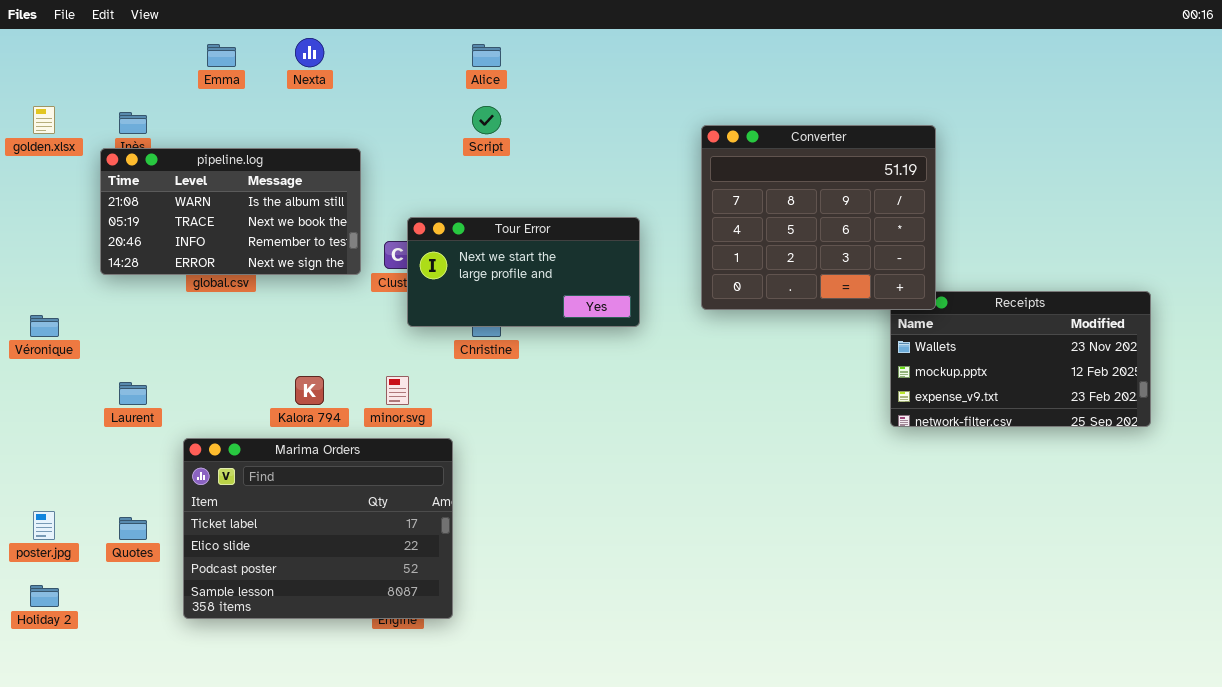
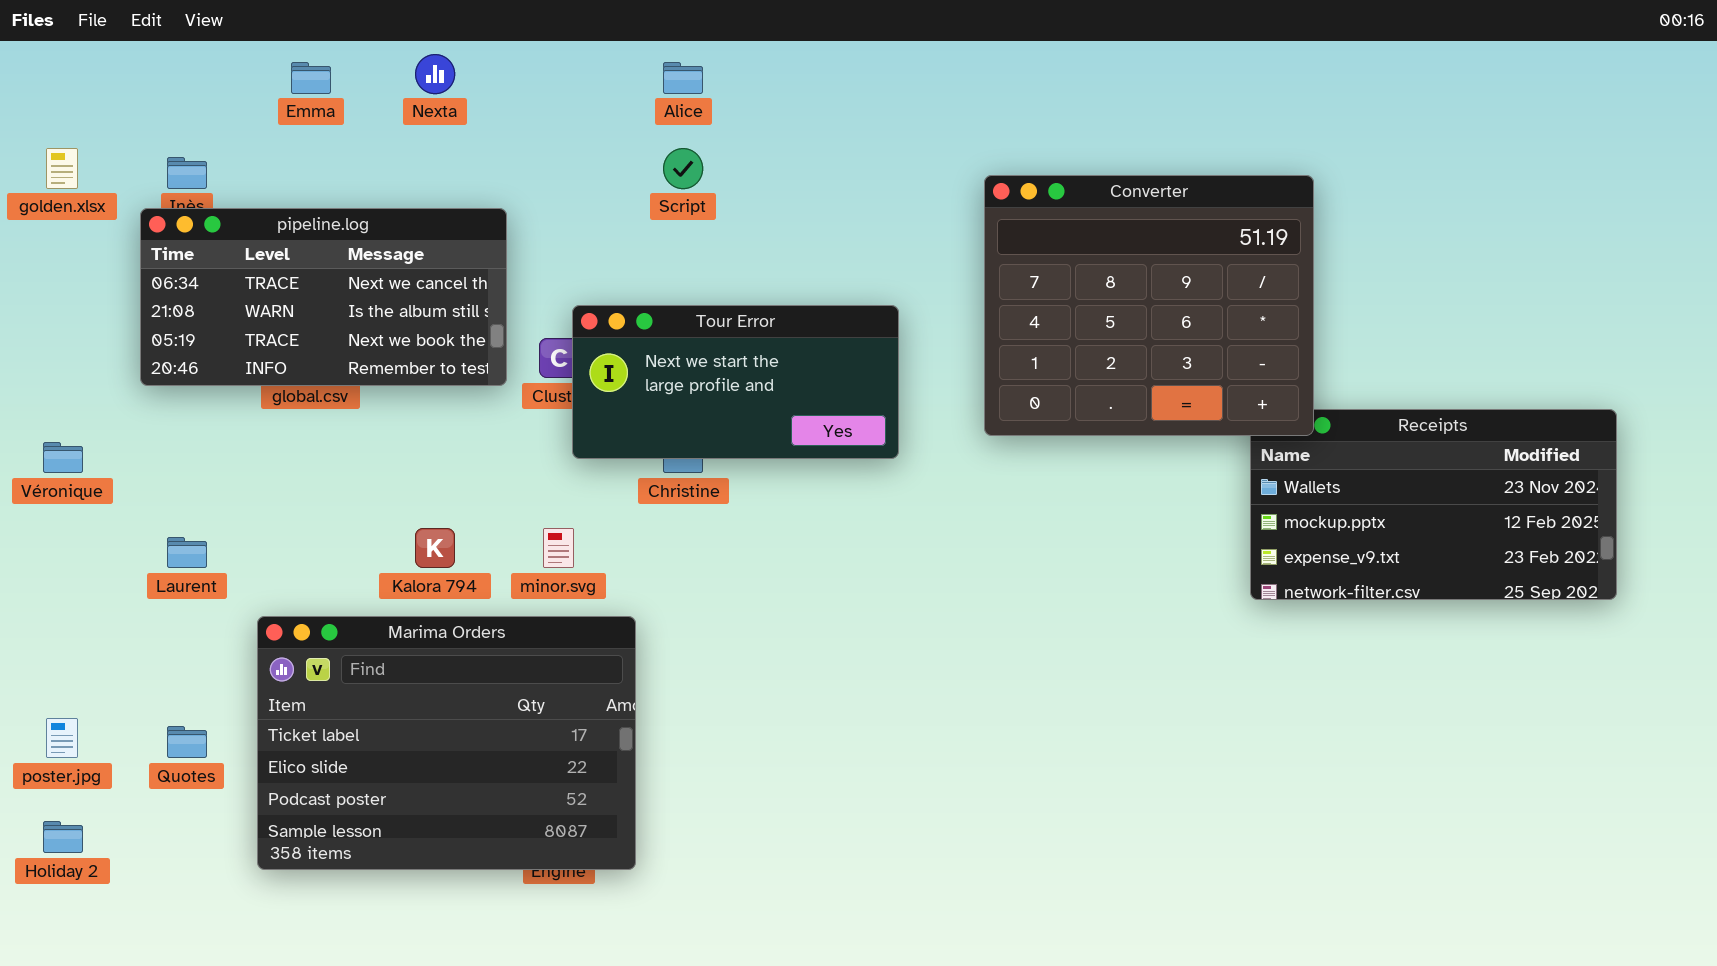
pipeline.log: [100,148,361,275] -> [140,208,507,386], scrolled up 1 row

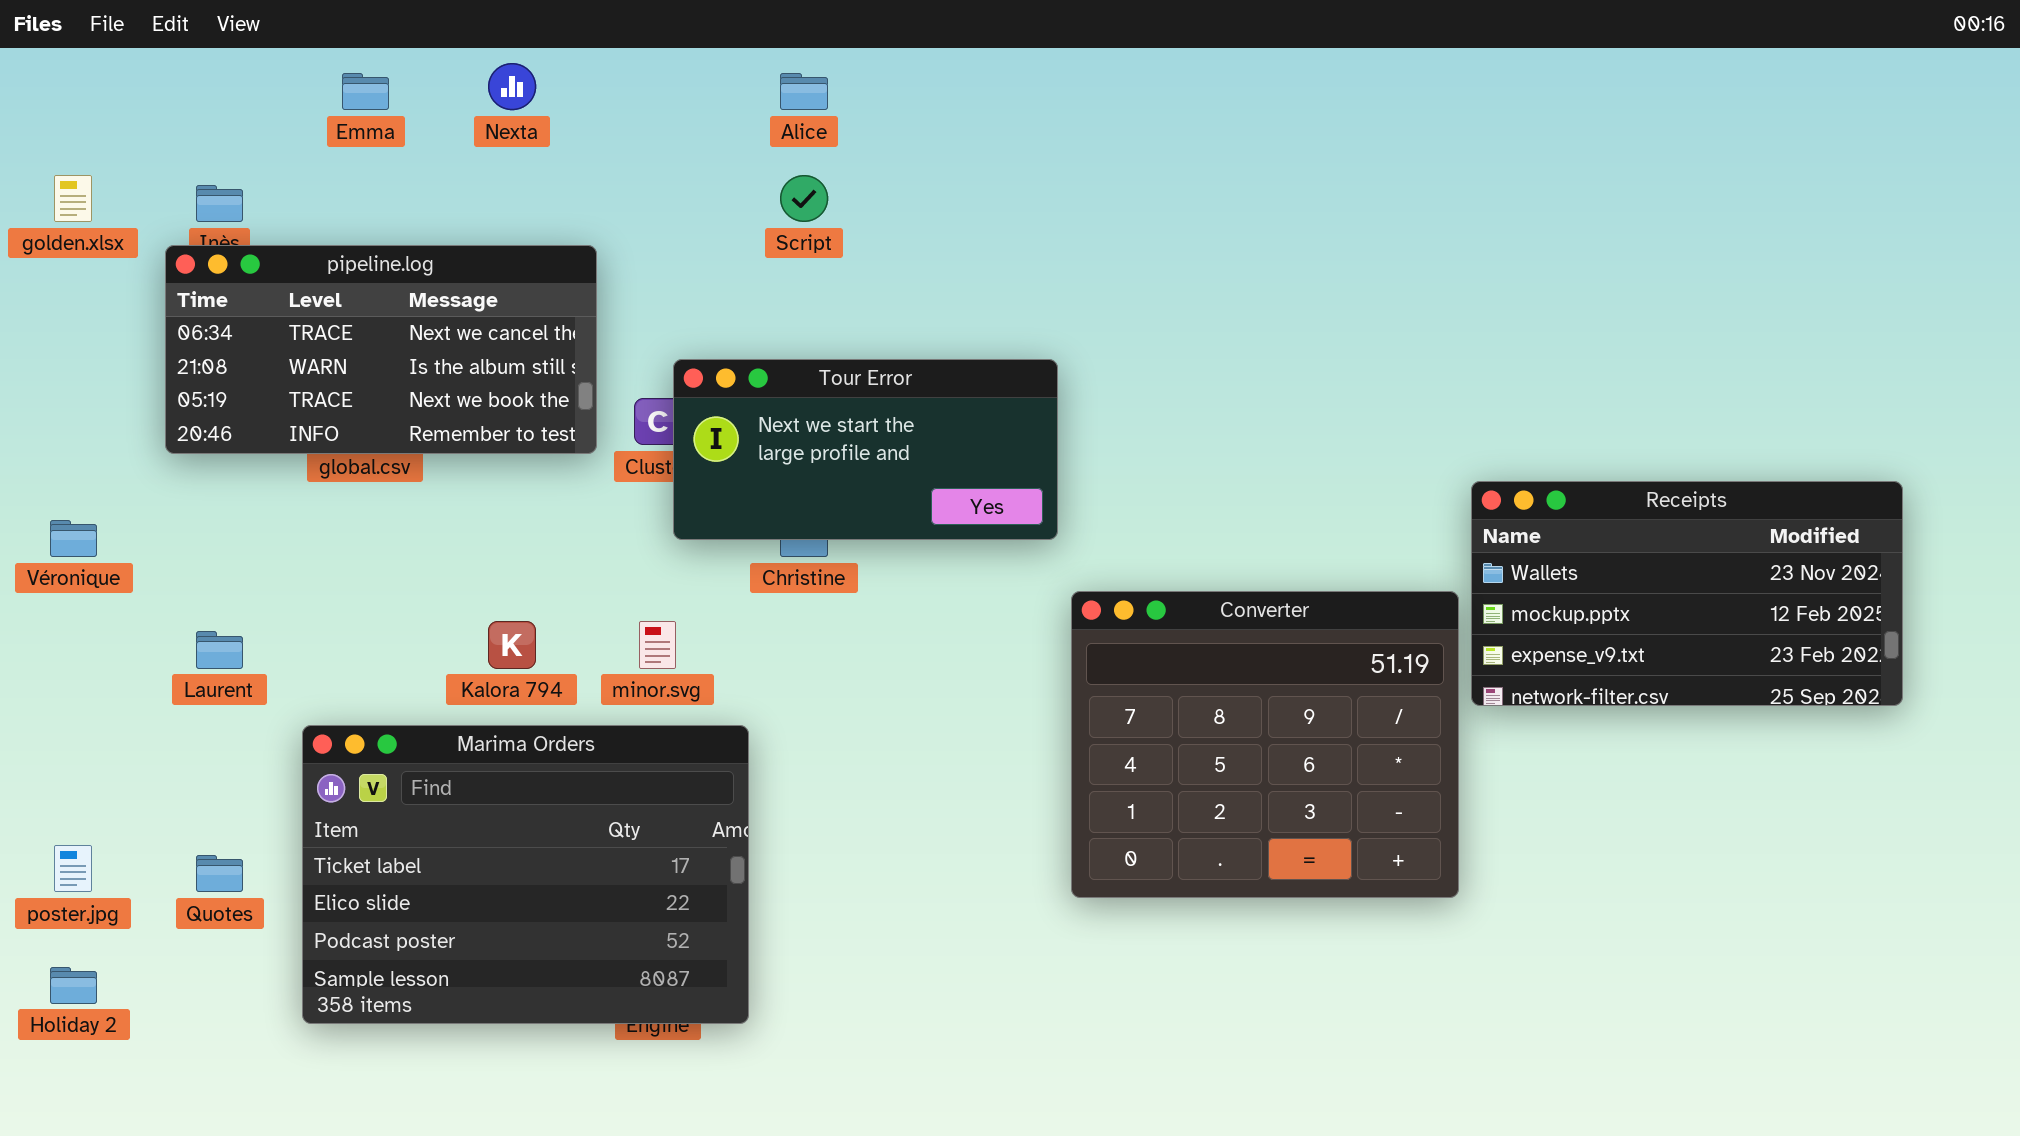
Converter: [984,175,1314,436] -> [1071,591,1459,898], moved

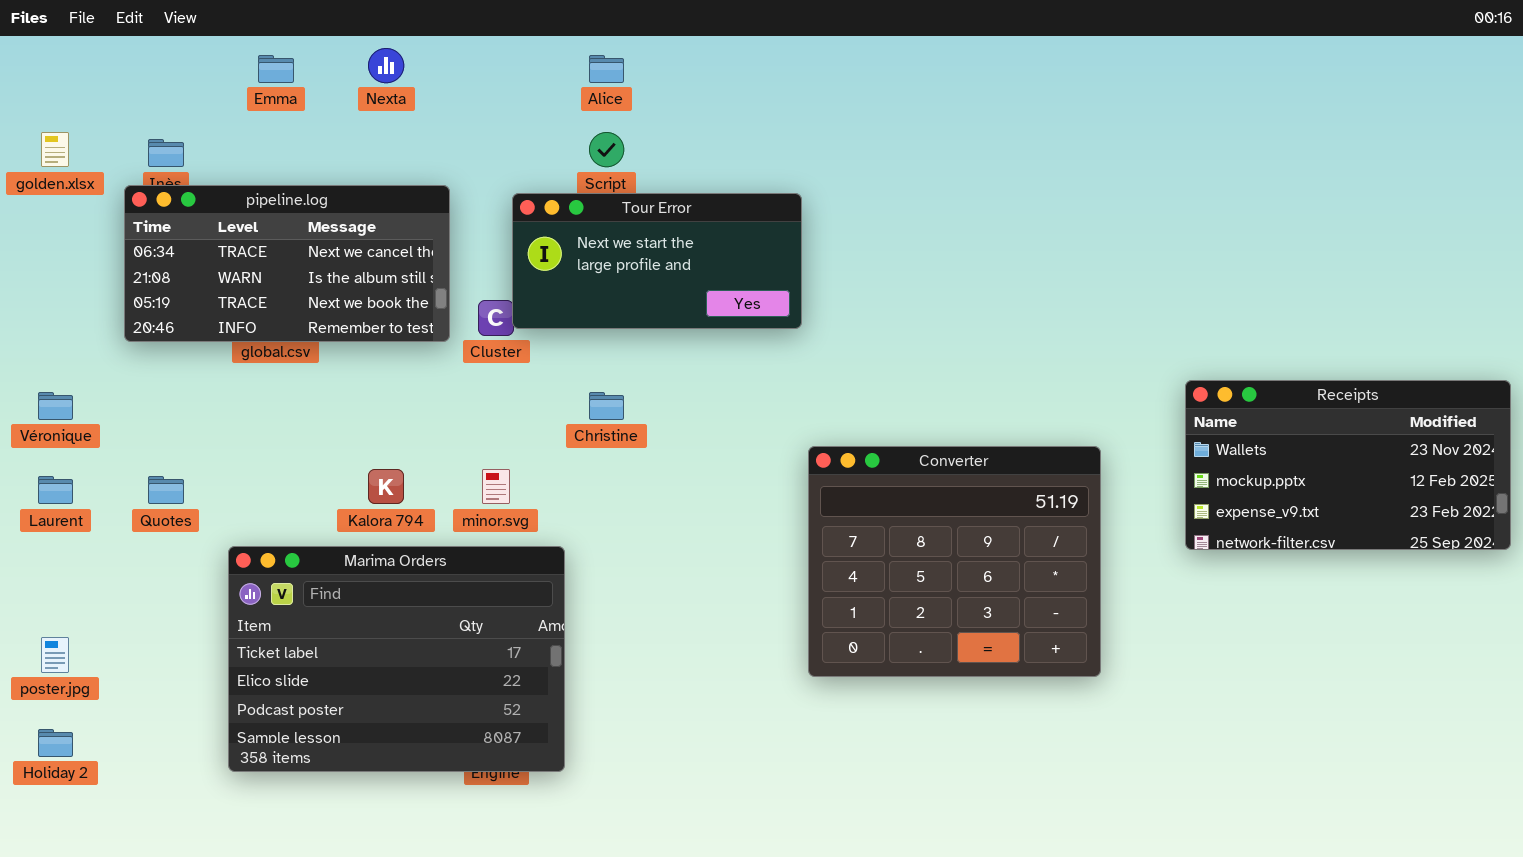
Tour Error: [673,359,1058,540] -> [512,193,802,329], moved
Receipts: [1471,481,1903,706] -> [1185,380,1511,550], moved
Laurent: [196,631,243,669] -> [38,476,73,504], moved
Quotes: [196,855,243,892] -> [148,476,184,504], moved

